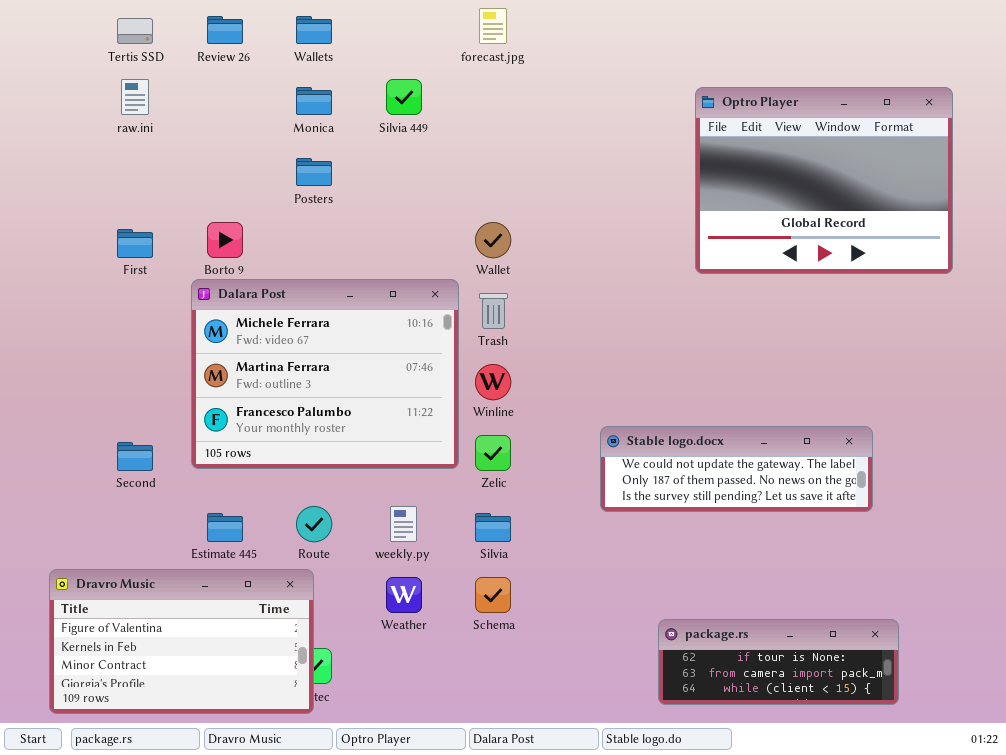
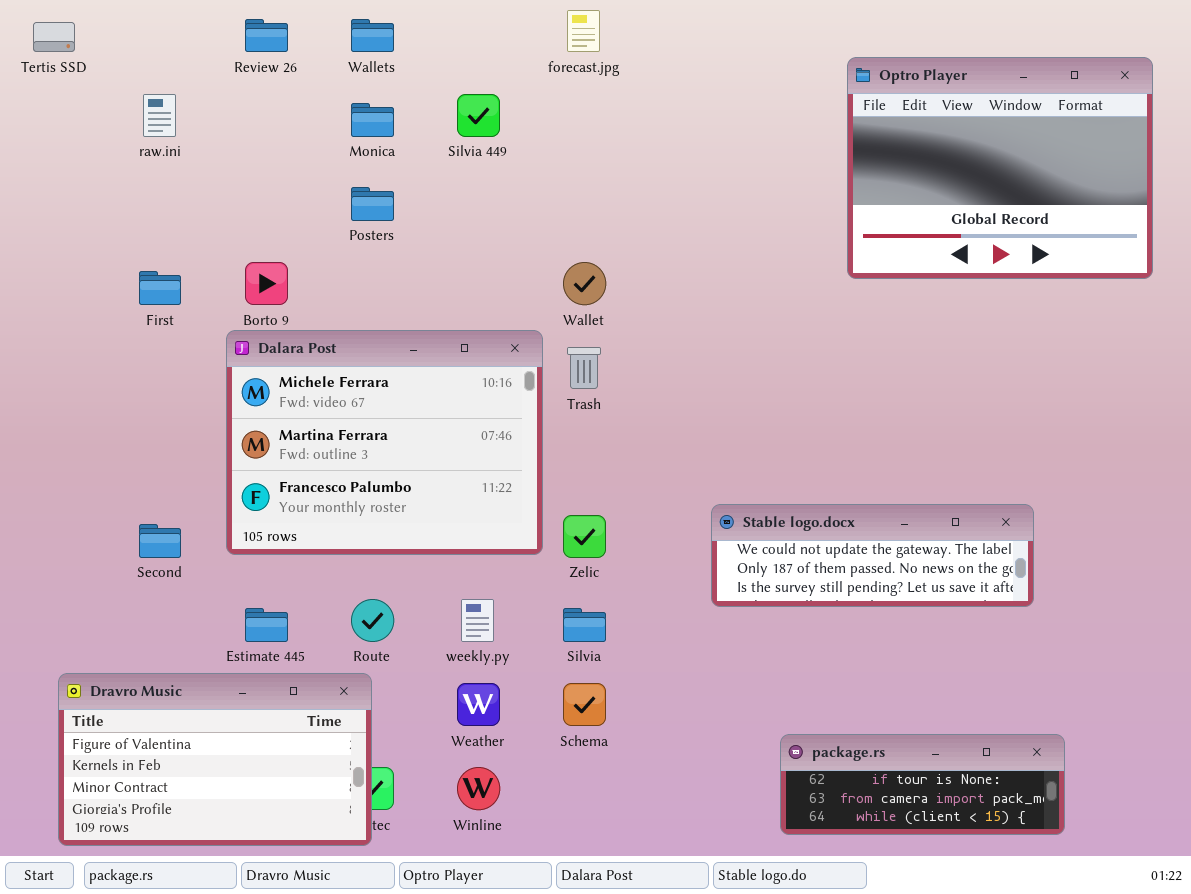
Tertis SSD: [117,18,153,44] -> [33,22,75,52], moved
Optro Player: [695,87,953,274] -> [847,57,1153,279], moved
Winline: [475,364,511,400] -> [457,767,500,810], moved

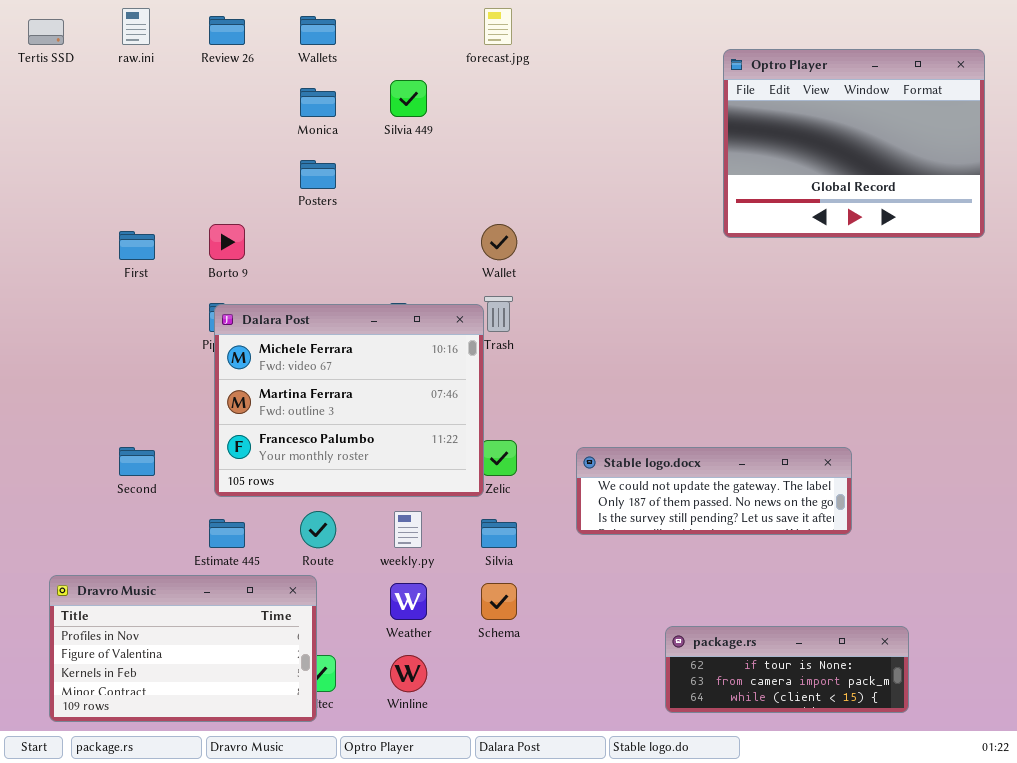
raw.ini: [143,94,176,137] -> [122,8,150,45], moved
Dalara Post: [226,330,543,555] -> [214,304,484,497], moved
Stable logo.docx: [711,504,1034,607] -> [576,447,852,535], moved
Dravro Music: [58,673,372,846] -> [49,575,317,722], scrolled up 1 row

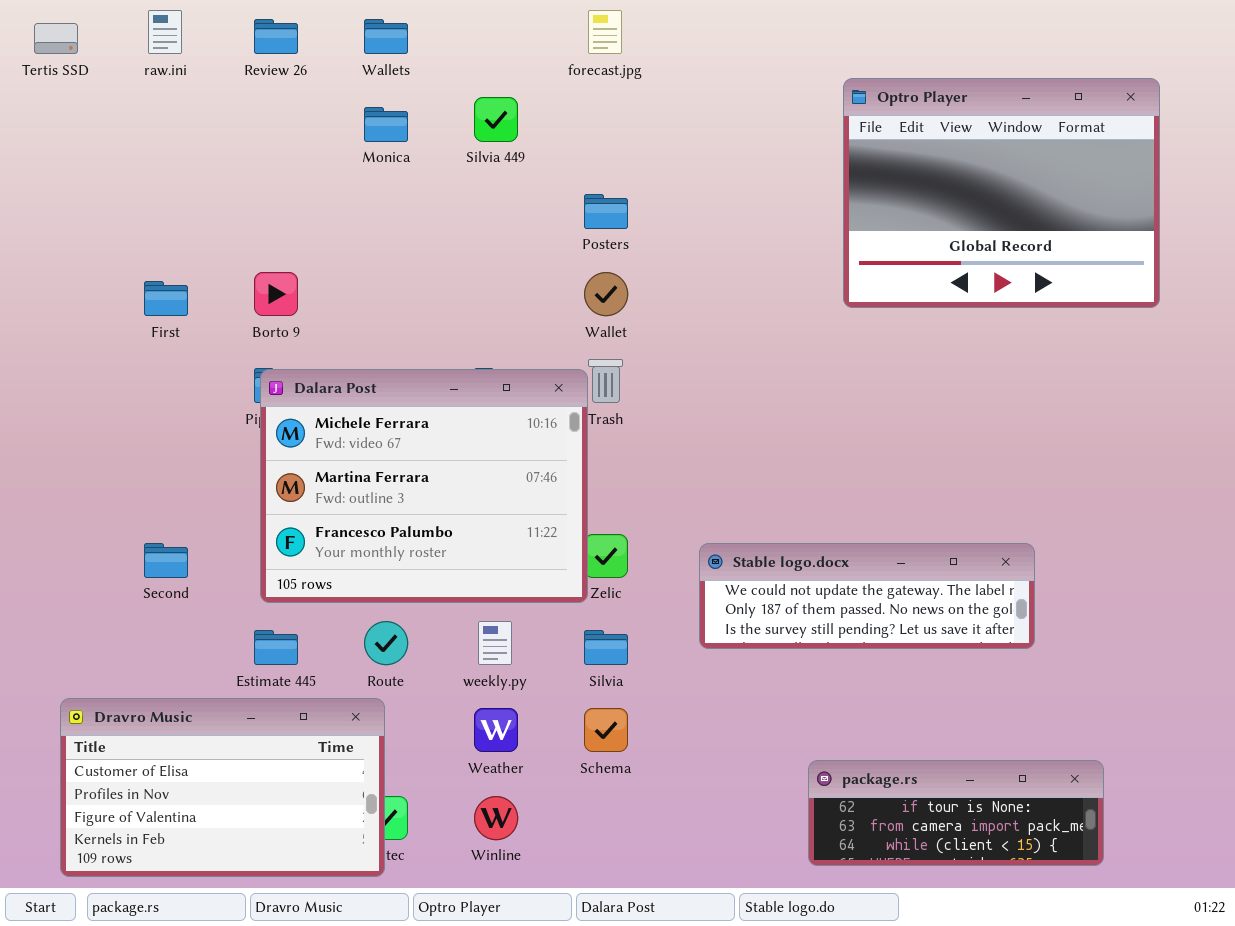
Optro Player: [723,49,985,238] -> [843,78,1160,308], moved
Posters: [300,160,336,189] -> [584,194,628,229], moved
Dravro Music: [49,575,317,722] -> [60,698,385,877], scrolled up 1 row

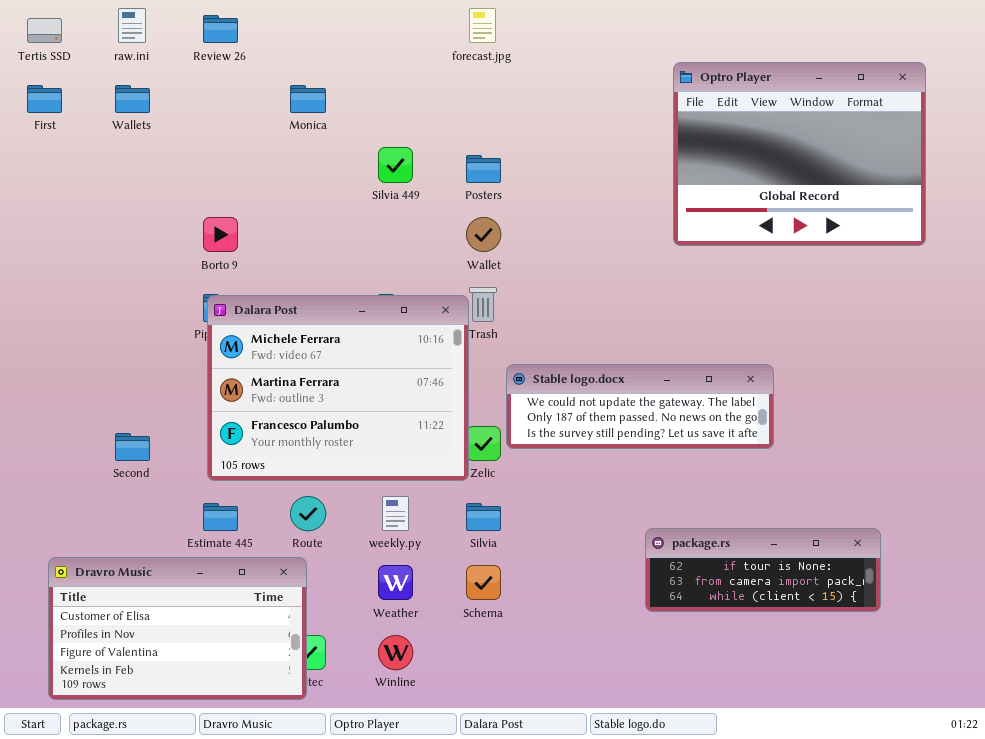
Wallets: [364,19,408,54] -> [115,85,150,113], moved
Silvia 449: [474,97,518,142] -> [378,147,413,183], moved
First: [144,281,188,316] -> [27,85,62,113], moved
Stable logo.docx: [699,543,1035,649] -> [506,364,774,449], moved
package.rs: [808,760,1104,866] -> [645,528,881,612], moved

